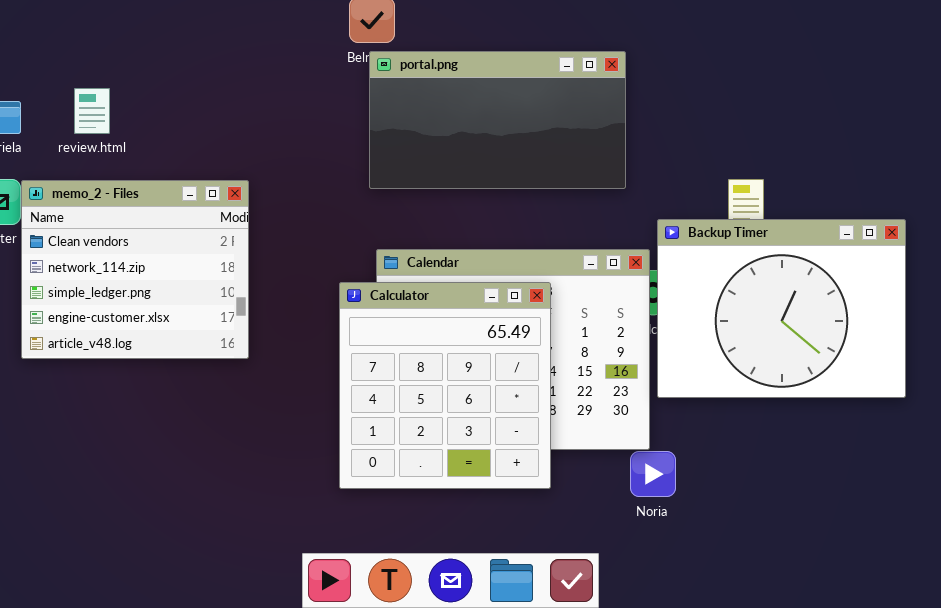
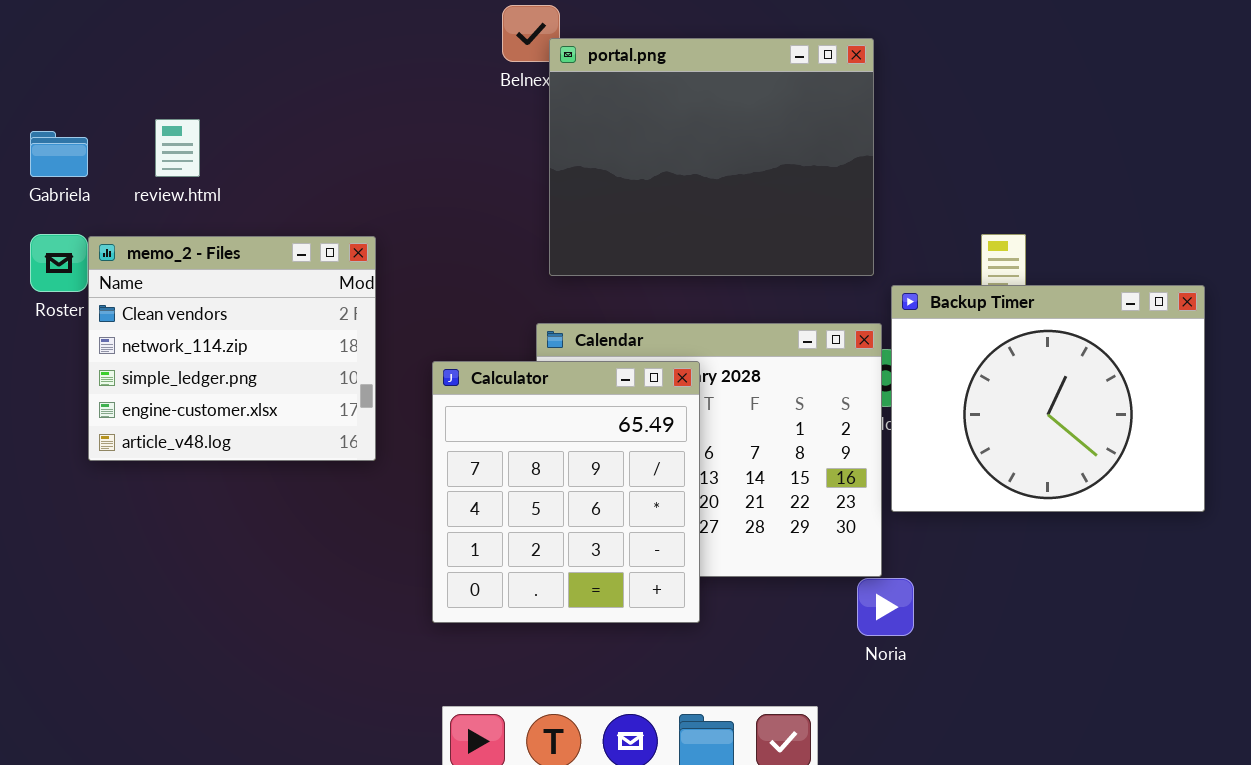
portal.png: [369,51,626,189] -> [549,38,874,276], moved, resized
Calculator: [339,282,551,489] -> [432,361,700,623], moved

